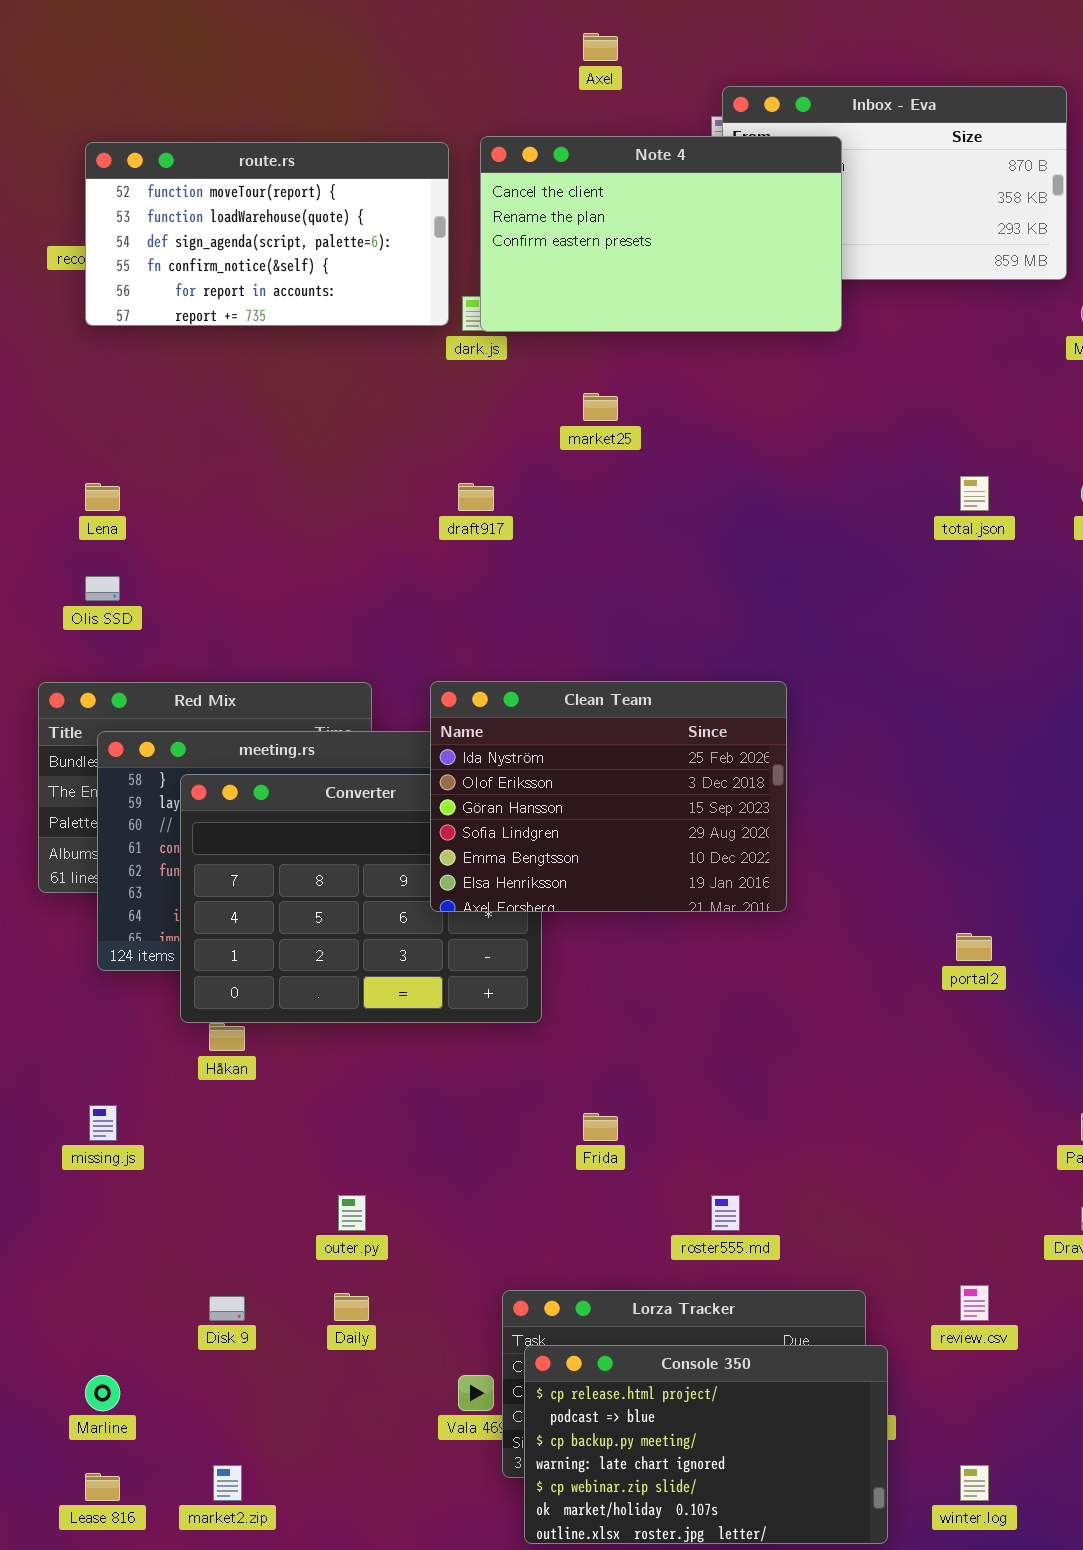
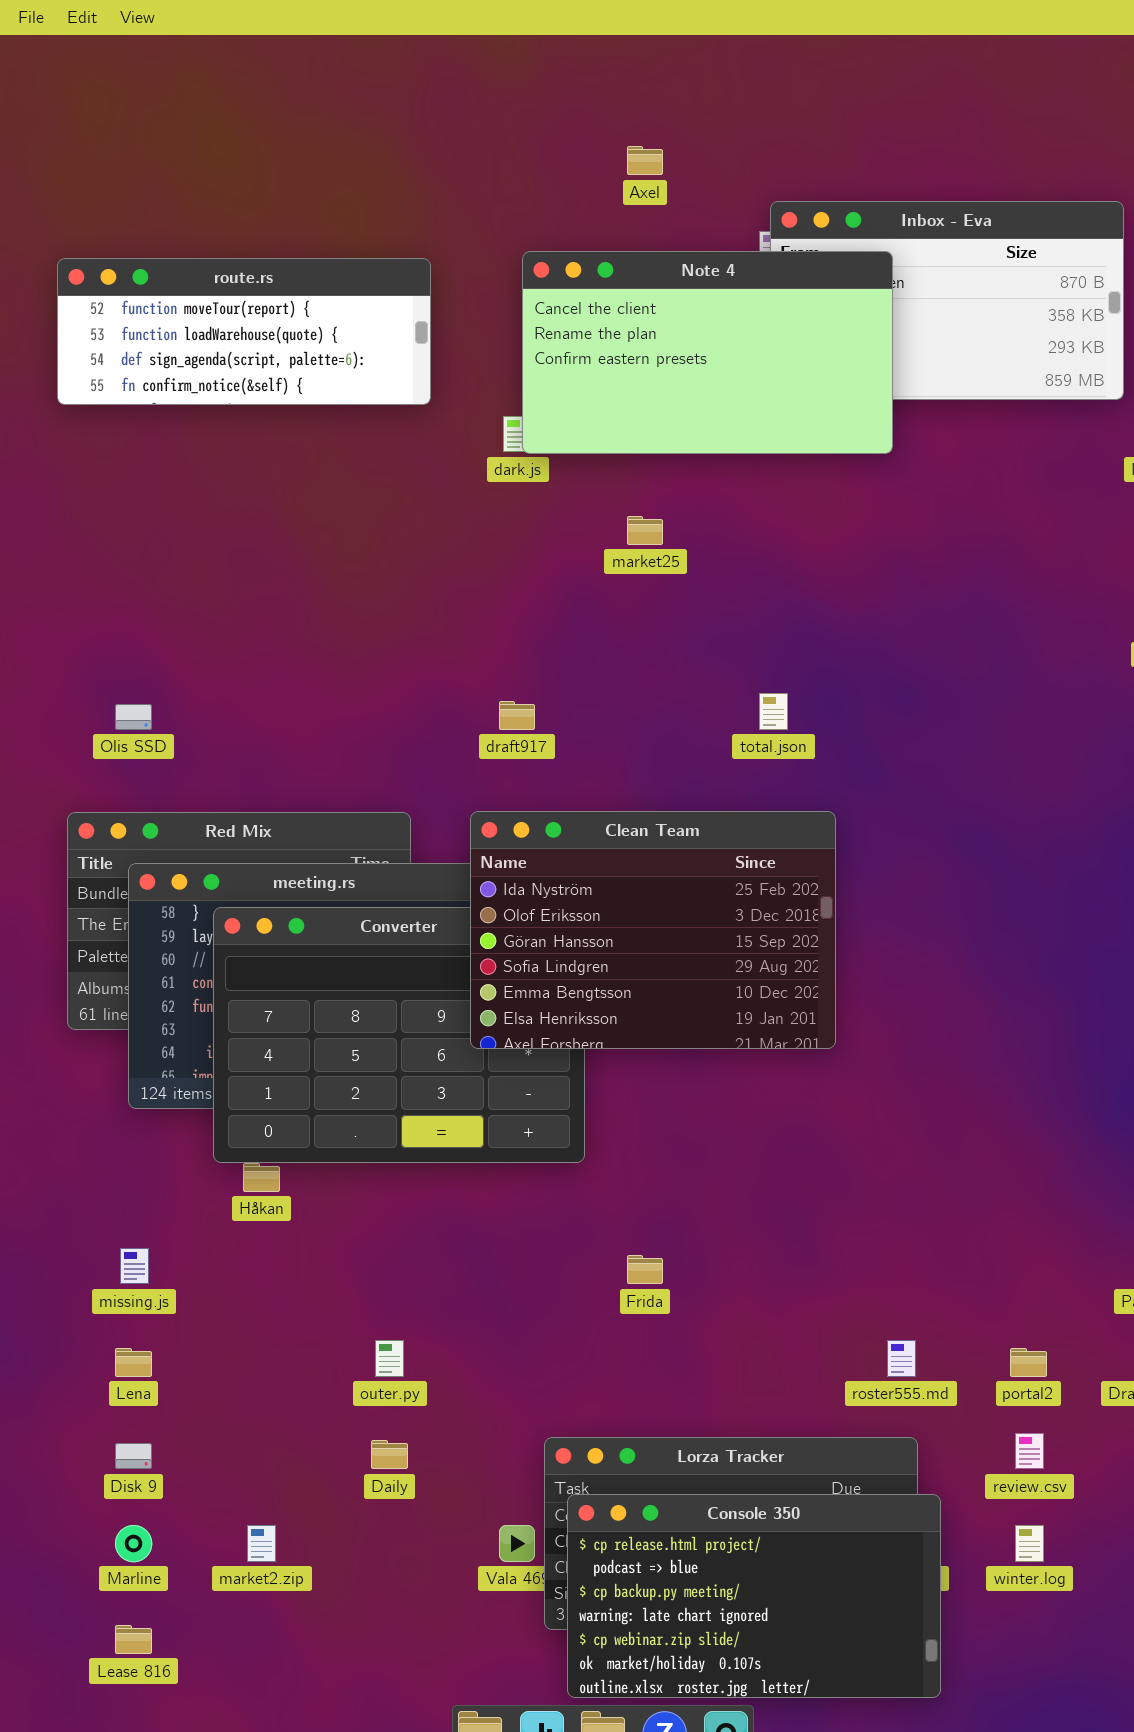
route.rs: [85,142,449,326] -> [57,258,431,405], moved, resized
total.json: [960,476,989,511] -> [759,693,788,730], moved
Lena: [85,483,120,511] -> [115,1348,152,1377], moved
draft917: [458,483,494,511] -> [499,701,535,730], moved
portal2: [956,933,992,961] -> [1010,1348,1047,1377], moved
roster555.md: [711,1195,740,1231] -> [887,1340,916,1377], moved
Disk 9: [209,1296,245,1321] -> [115,1443,152,1469], moved
market2.zip: [213,1465,242,1501] -> [247,1525,276,1562], moved
winter.log: [960,1465,989,1501] -> [1015,1525,1044,1562], moved

